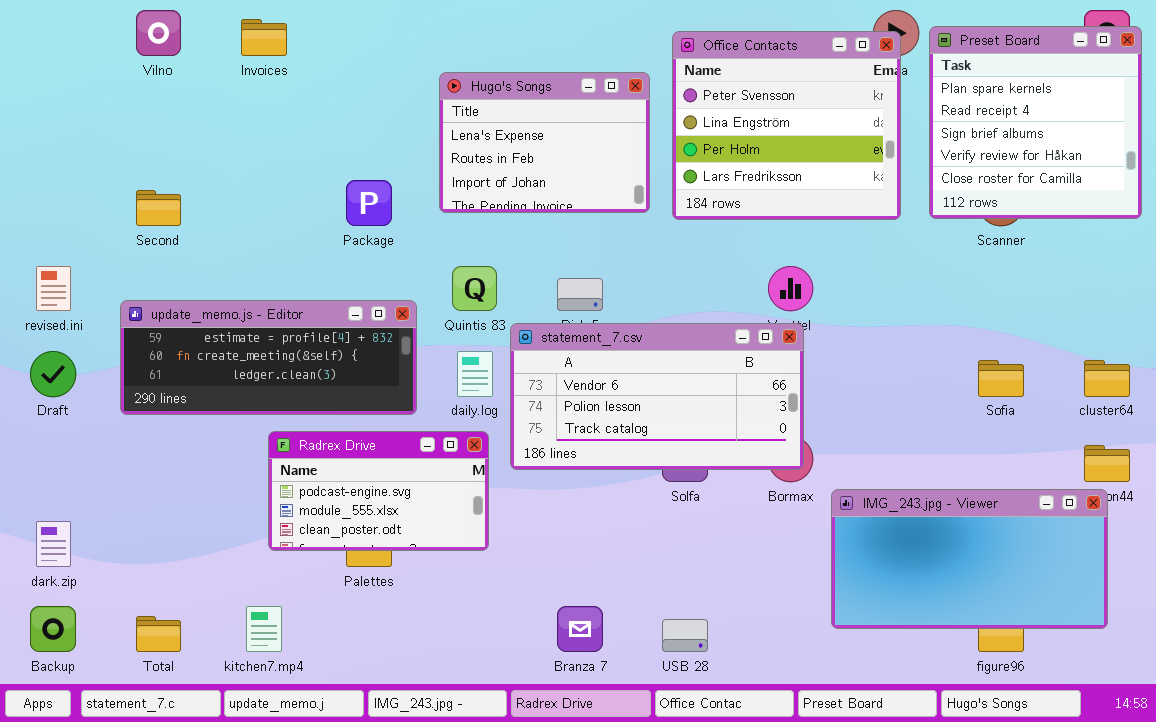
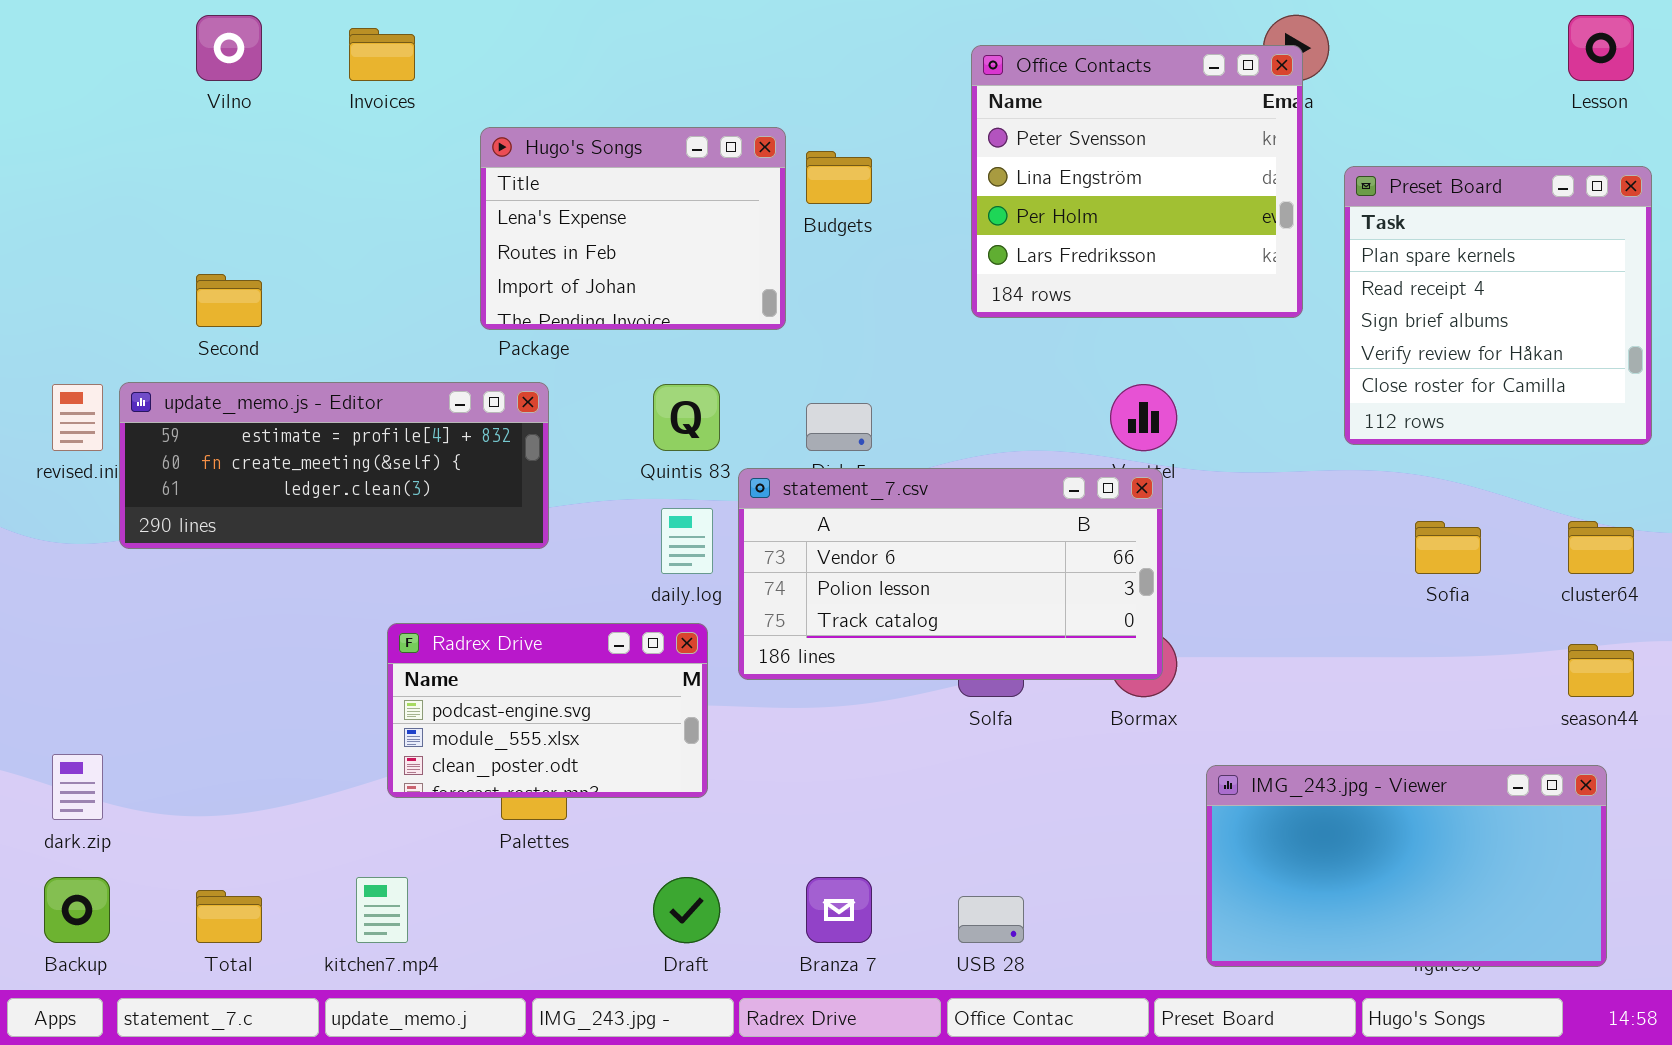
Preset Board: [929,26,1142,219] -> [1344,166,1652,445], moved
Hugo's Songs: [439,72,650,213] -> [480,127,786,330], moved
update_memo.js - Editor: [120,300,417,415] -> [119,382,549,549], moved
Draft: [30,351,76,397] -> [653,877,720,943], moved
IMG_243.jpg - Viewer: [831,489,1108,629] -> [1206,765,1607,967], moved

